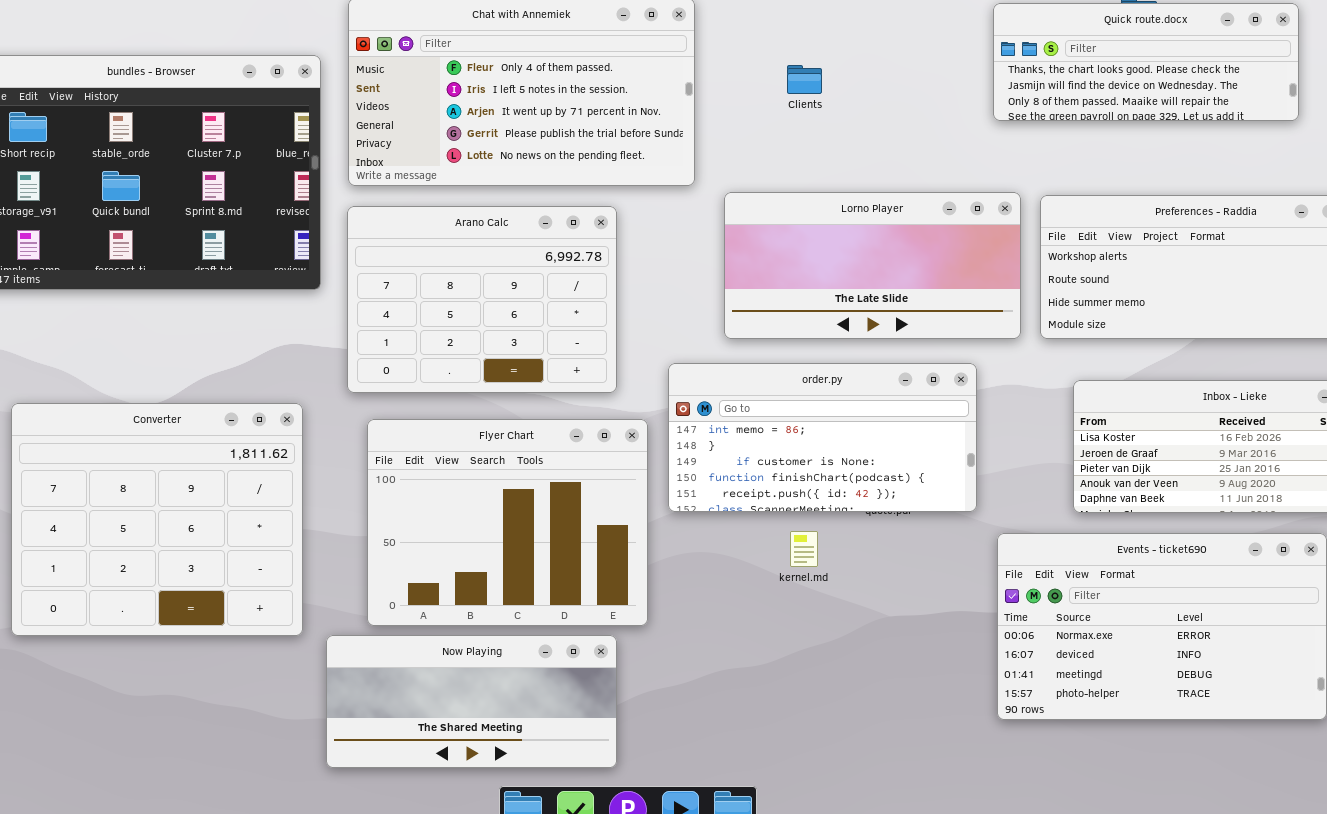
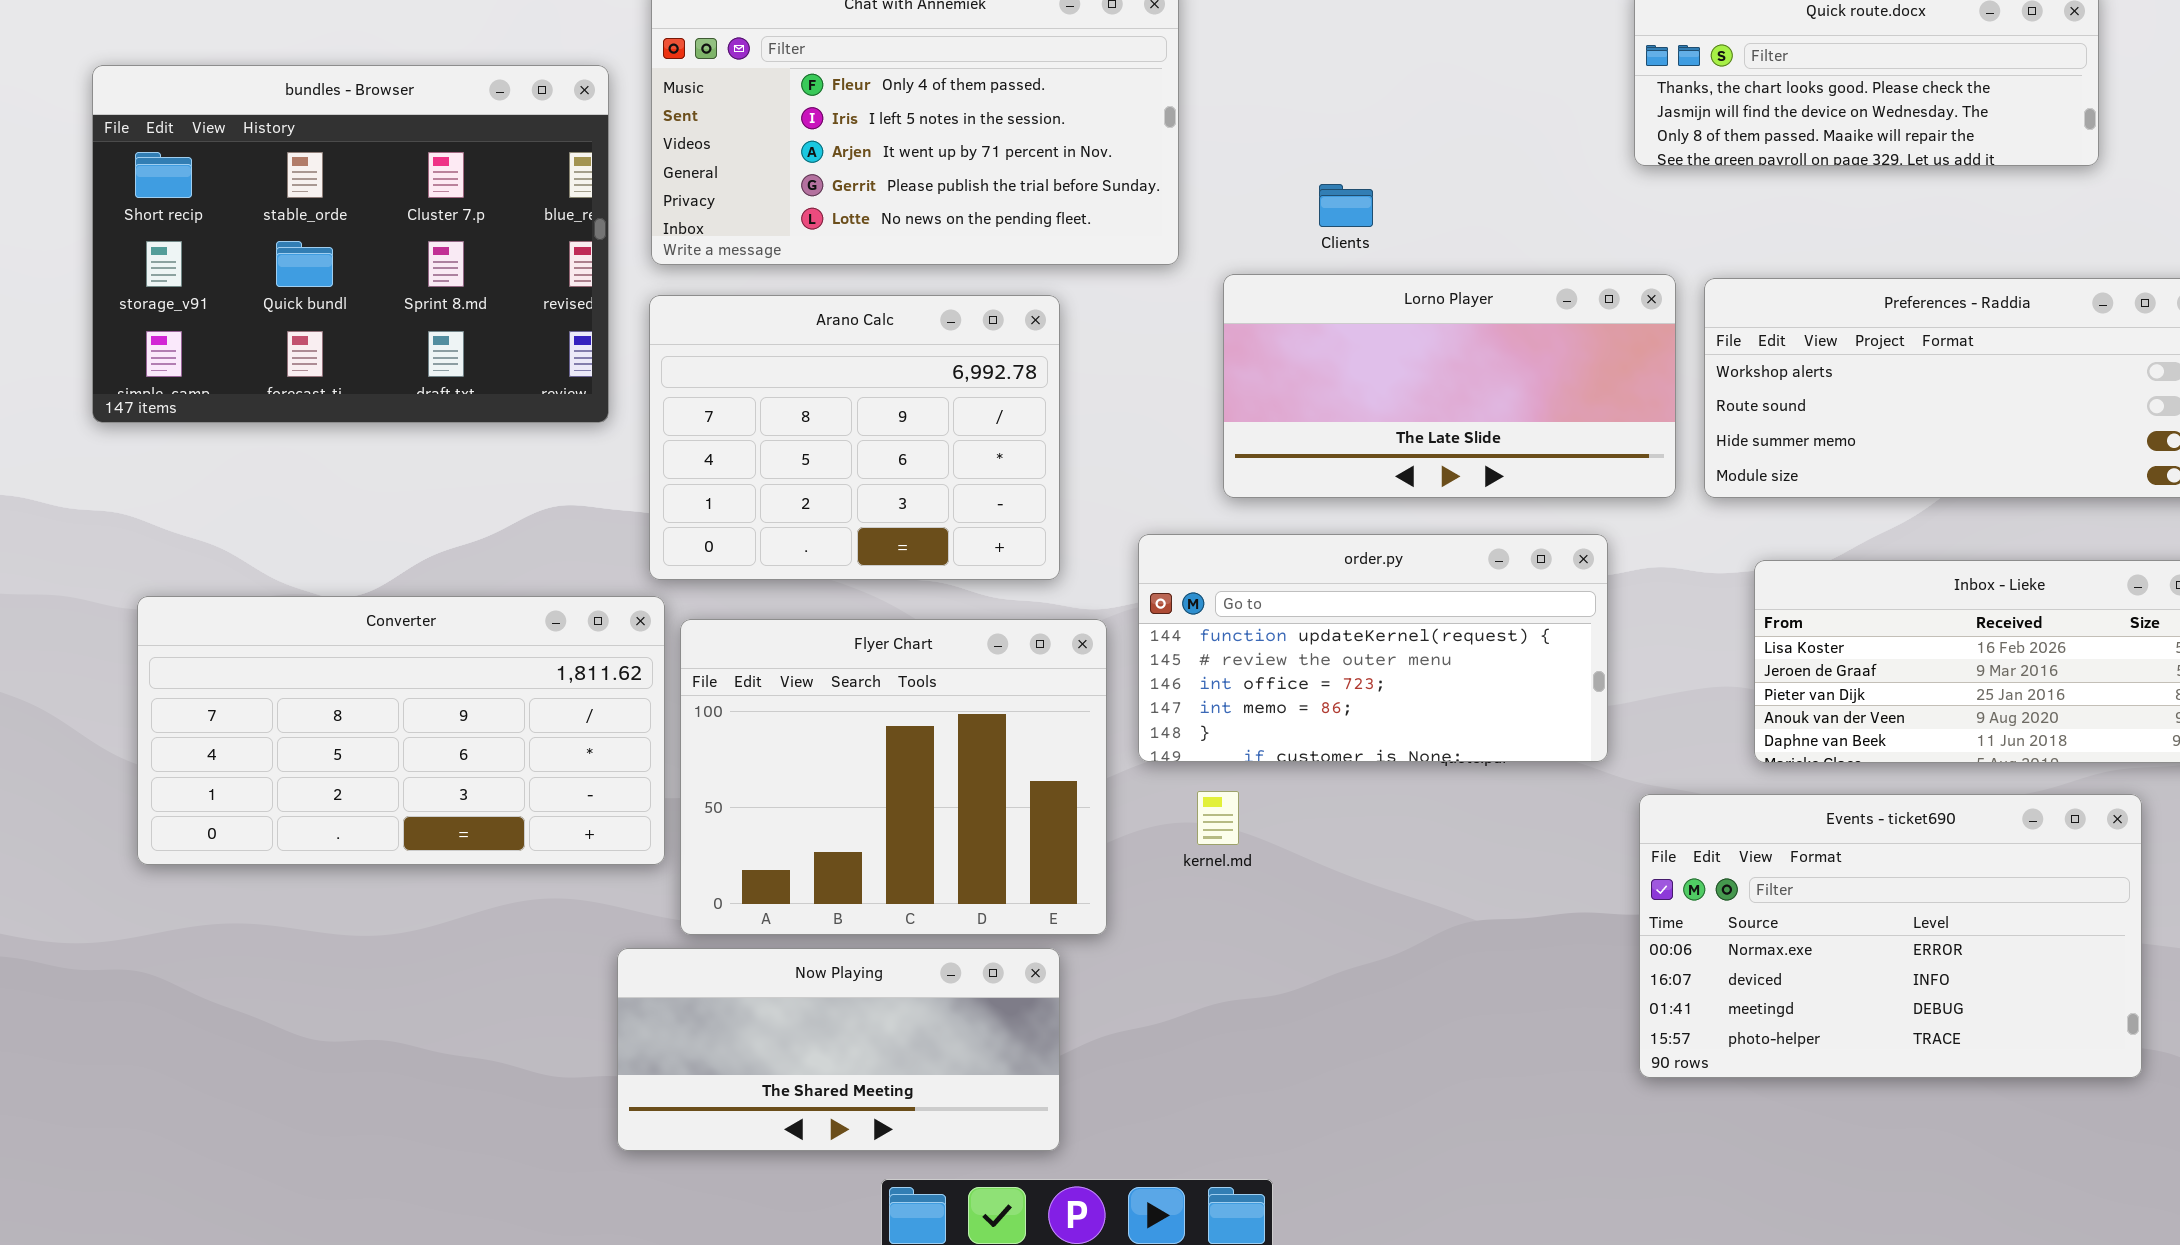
Clients: [787,65,822,94] -> [1319,184,1373,227], moved
order.py: [668,363,977,512] -> [1138,534,1608,762], scrolled up 3 rows
Converter: [11,403,303,636] -> [137,596,665,865], resized
kernel.md: [790,531,818,567] -> [1197,791,1239,845], moved

